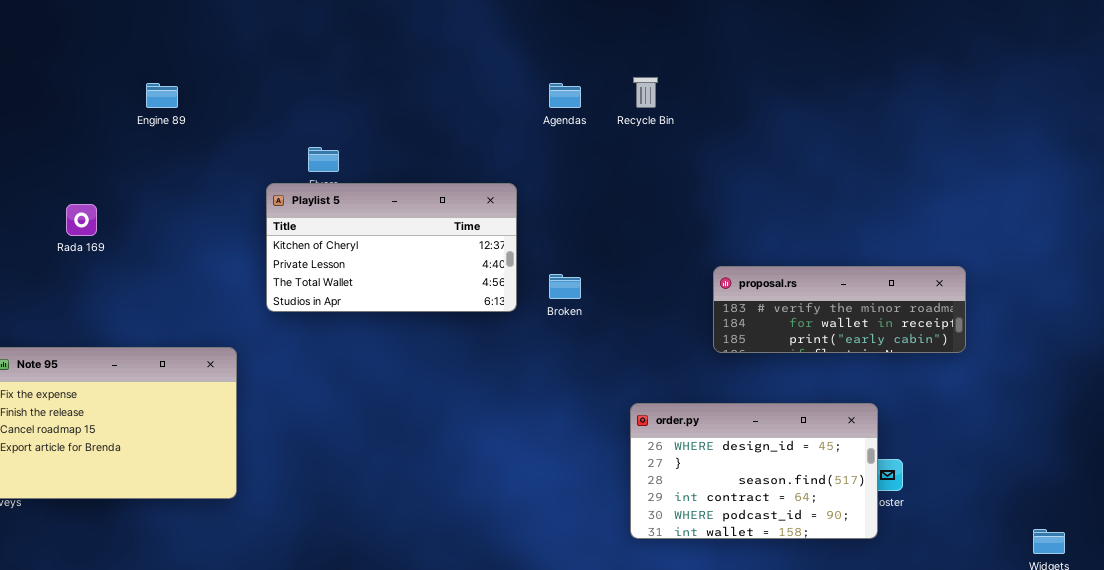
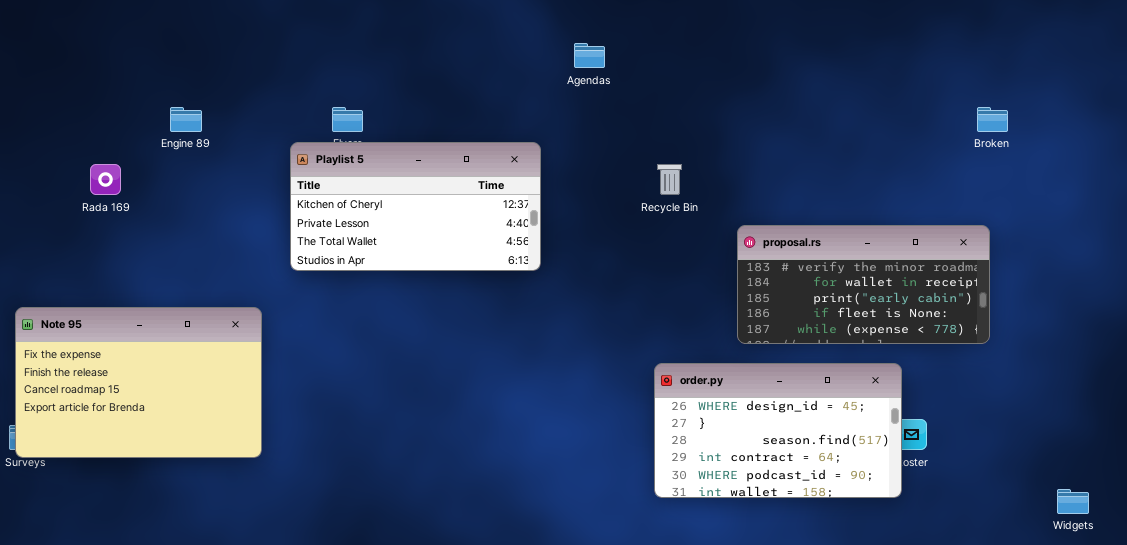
Recycle Bin: [633,77,658,108] -> [657,164,682,195], moved
Engine 89: [146,83,178,108] -> [170,107,202,132], moved
proposal.rs: [713,266,966,353] -> [737,225,990,344], resized
Broken: [549,274,581,299] -> [977,107,1008,132], moved

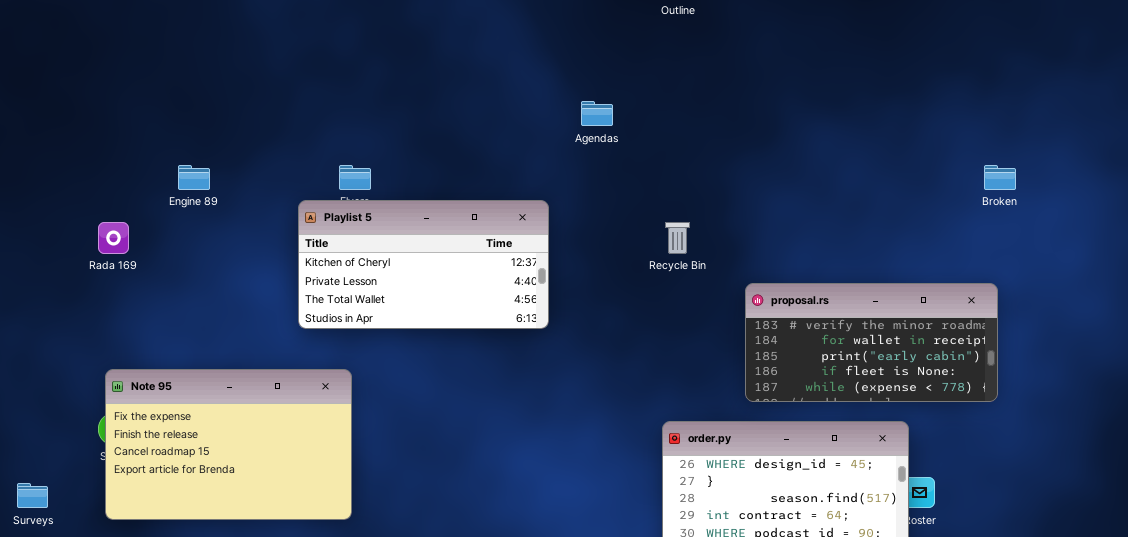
Note 95: [15,307,262,458] -> [105,369,352,520], moved

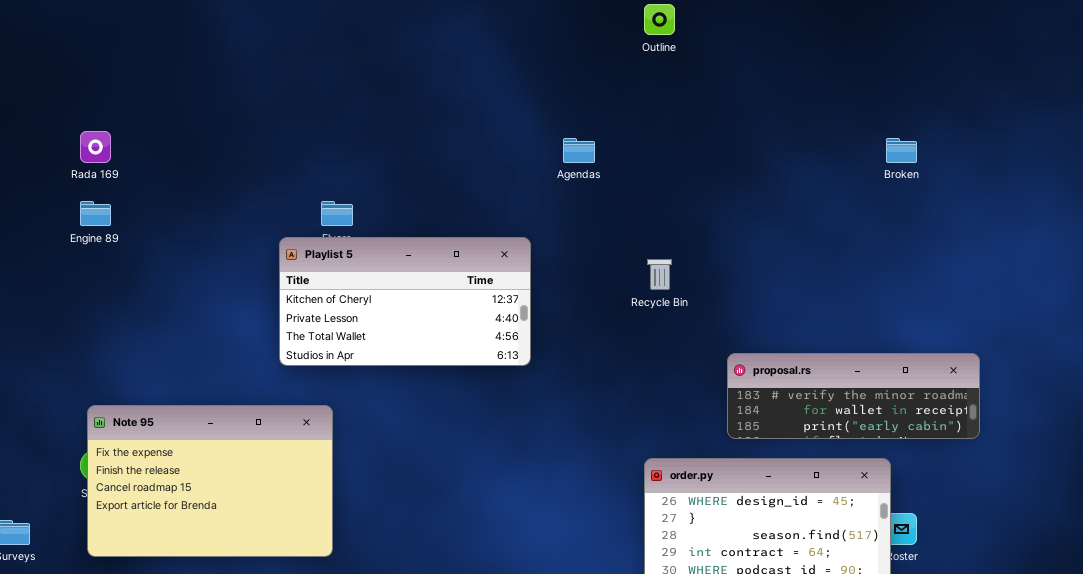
Engine 89: [178,165,210,190] -> [80,201,111,226], moved
Broken: [984,165,1016,190] -> [886,138,917,163], moved
Rada 169: [98,222,129,254] -> [80,131,111,163], moved
proposal.rs: [745,283,998,402] -> [727,353,980,439], resized

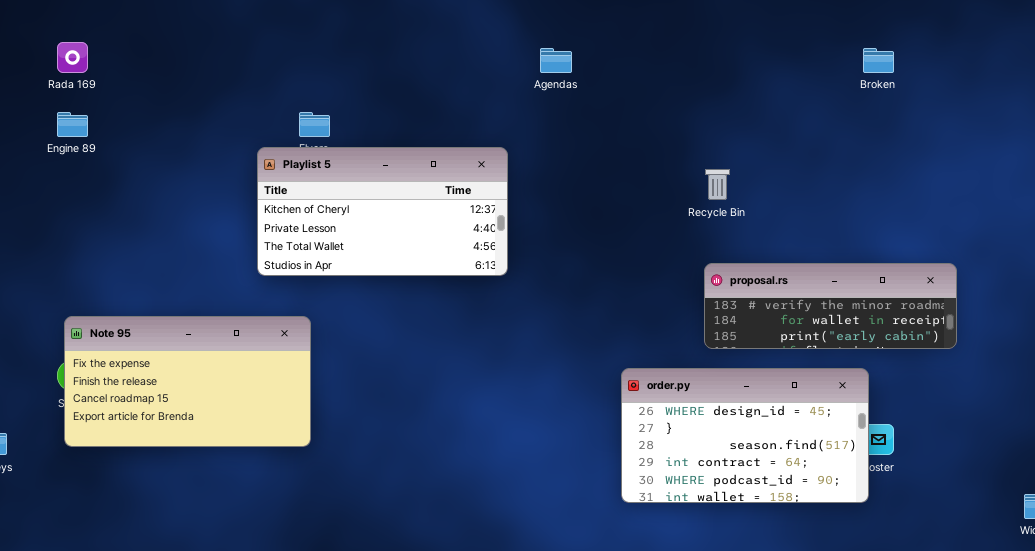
Recycle Bin: [647,259,672,290] -> [705,169,730,200], moved
Note 95: [87,405,333,557] -> [64,316,311,447], resized

